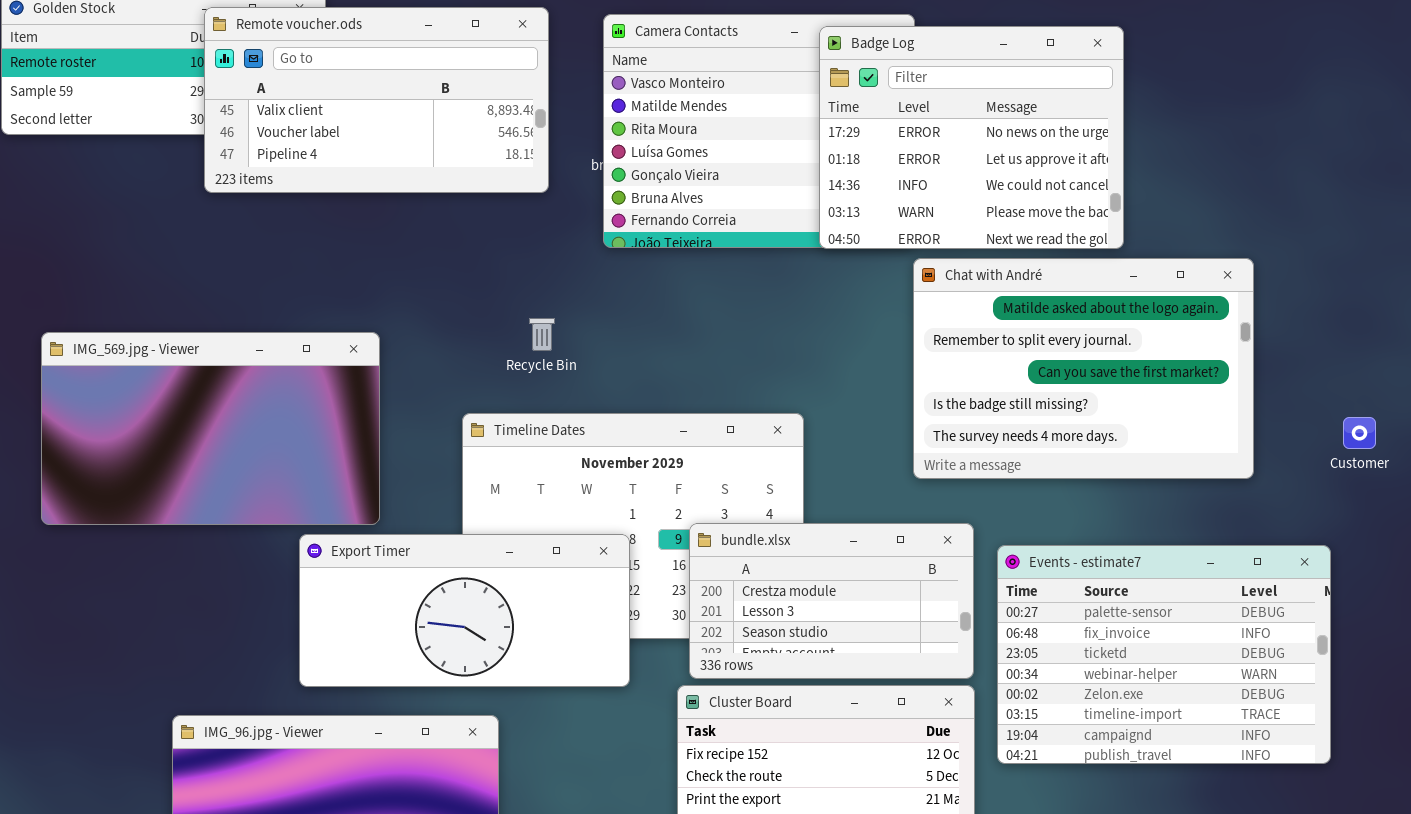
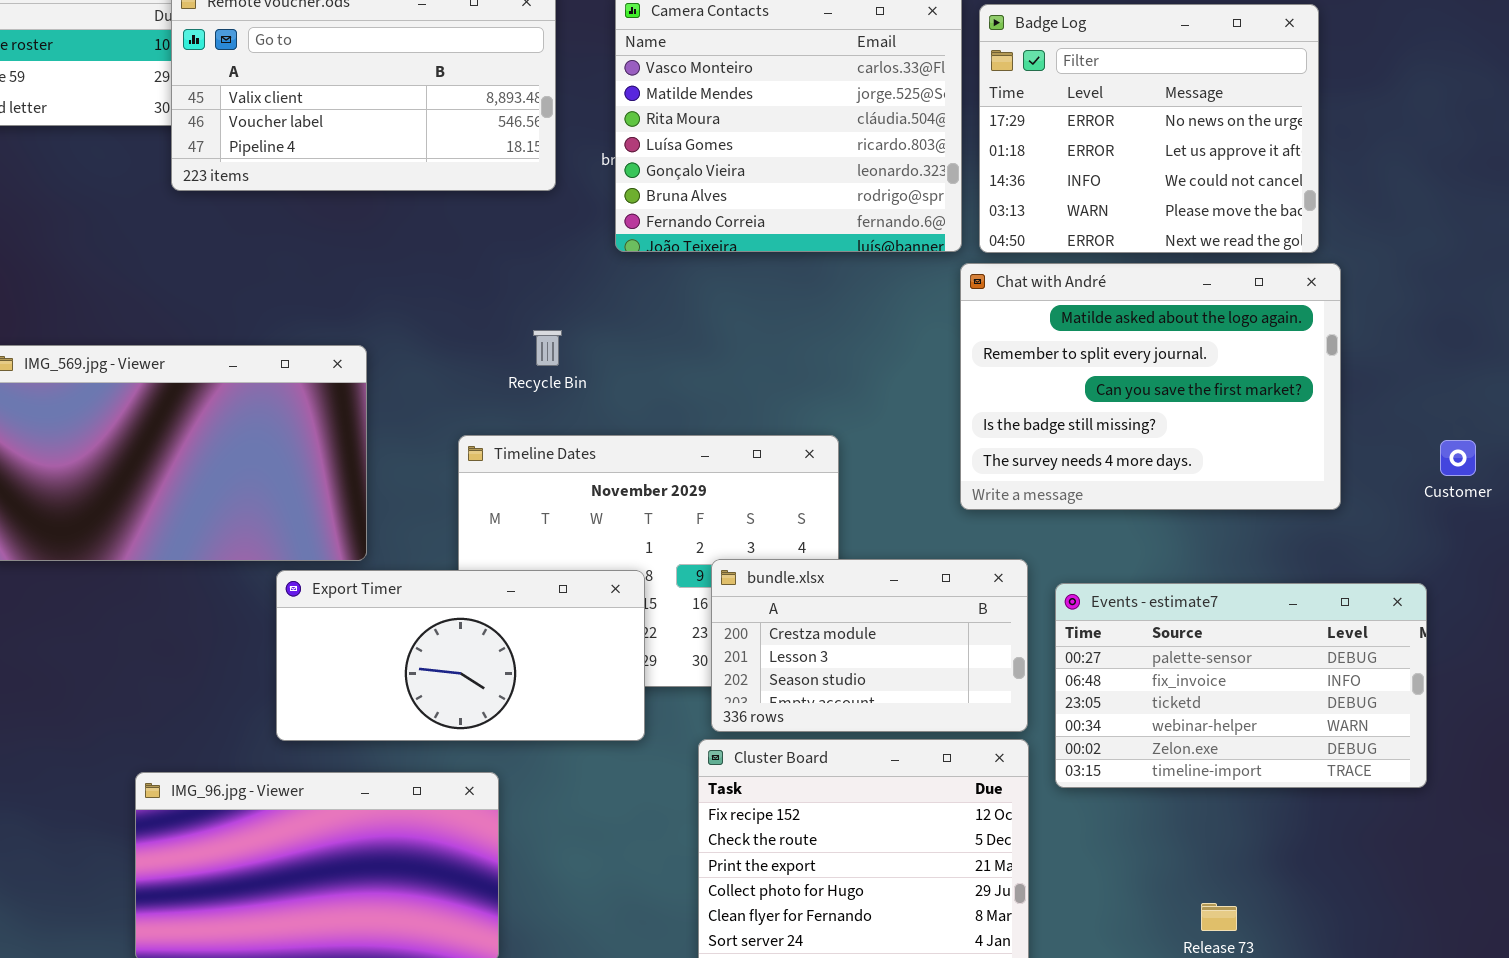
Badge Log: [819,26,1124,249] -> [979,4,1319,253], moved
Events - estimate7: [997,545,1331,764] -> [1055,583,1427,788], resized

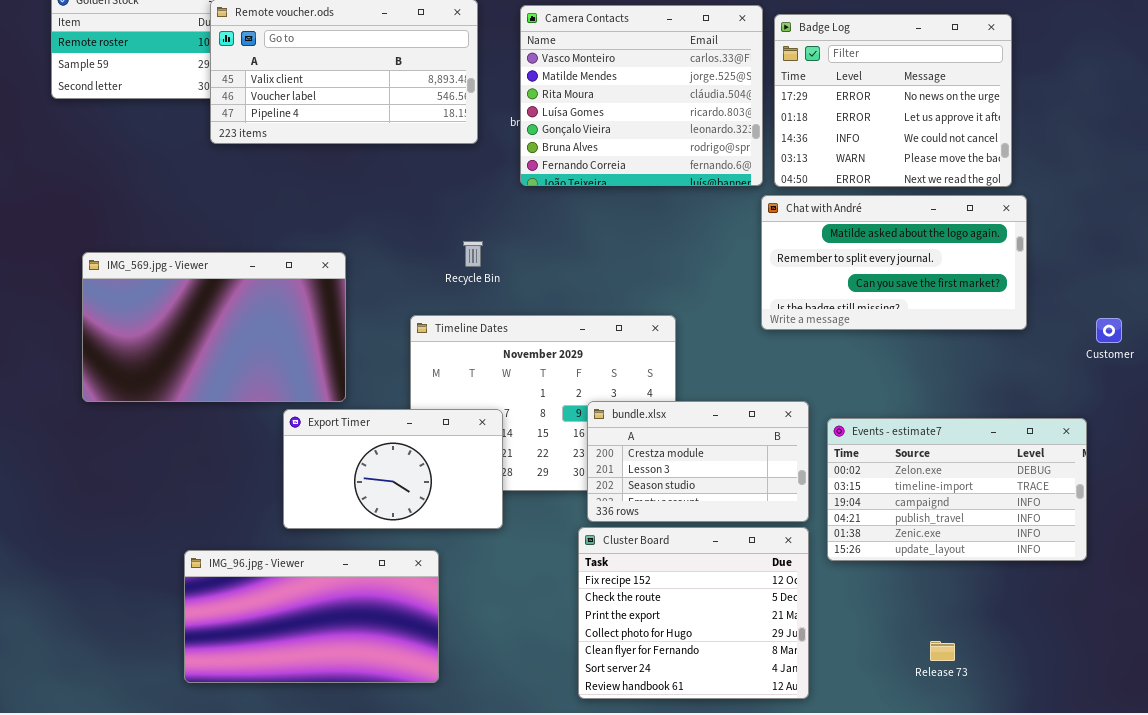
Chat with André: [960,263,1341,510] -> [761,195,1027,330], resized
Export Timer: [276,570,645,741] -> [283,409,503,529], resized
Events - estimate7: [1055,583,1427,788] -> [827,418,1087,561], scrolled down 4 rows

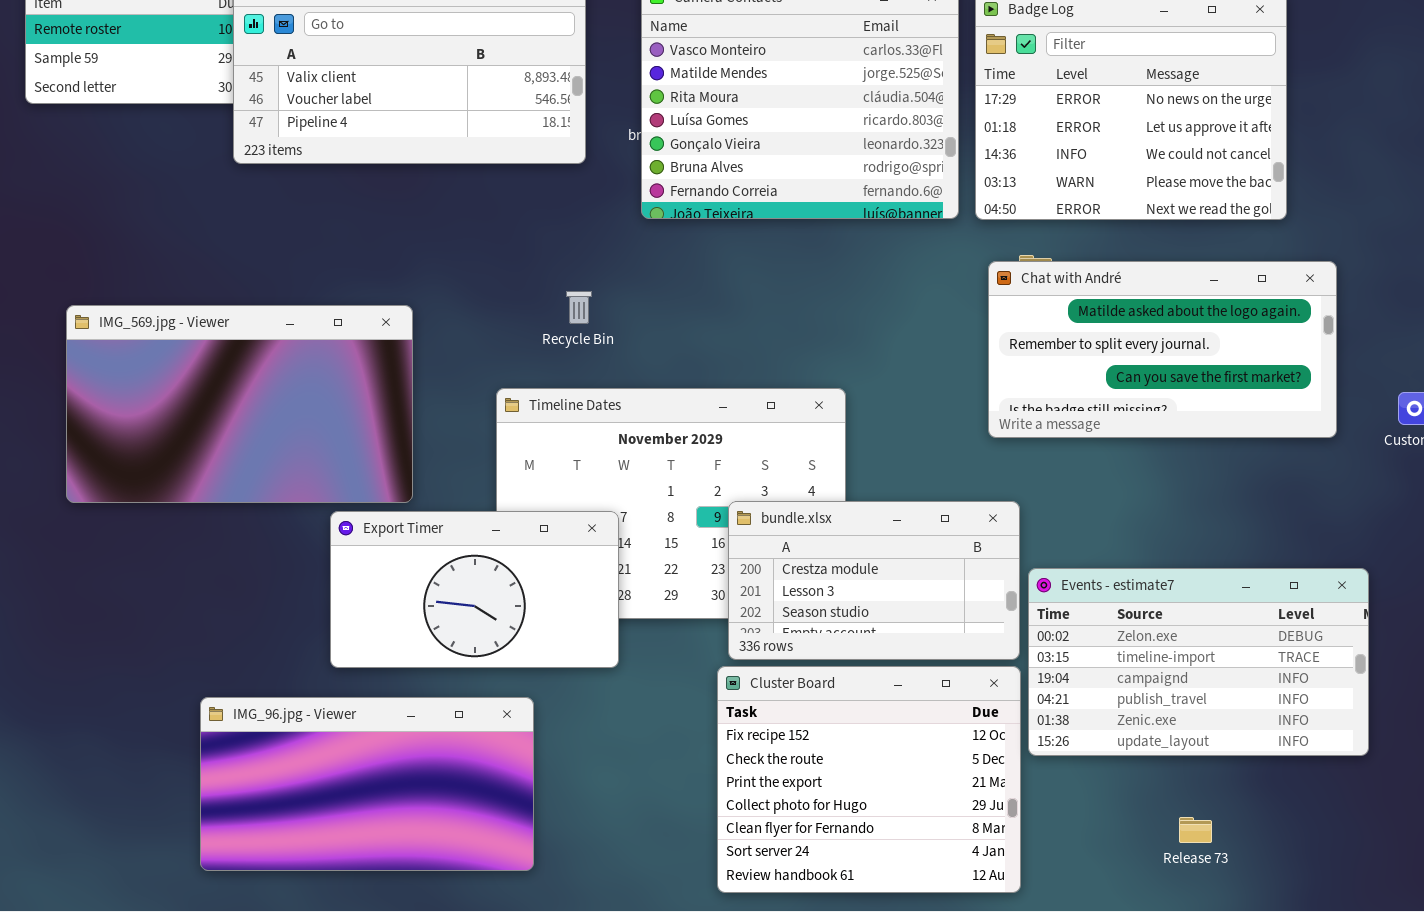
Chat with André: [761,195,1027,330] -> [988,261,1337,438], moved
Events - estimate7: [827,418,1087,561] -> [1028,568,1369,756], moved

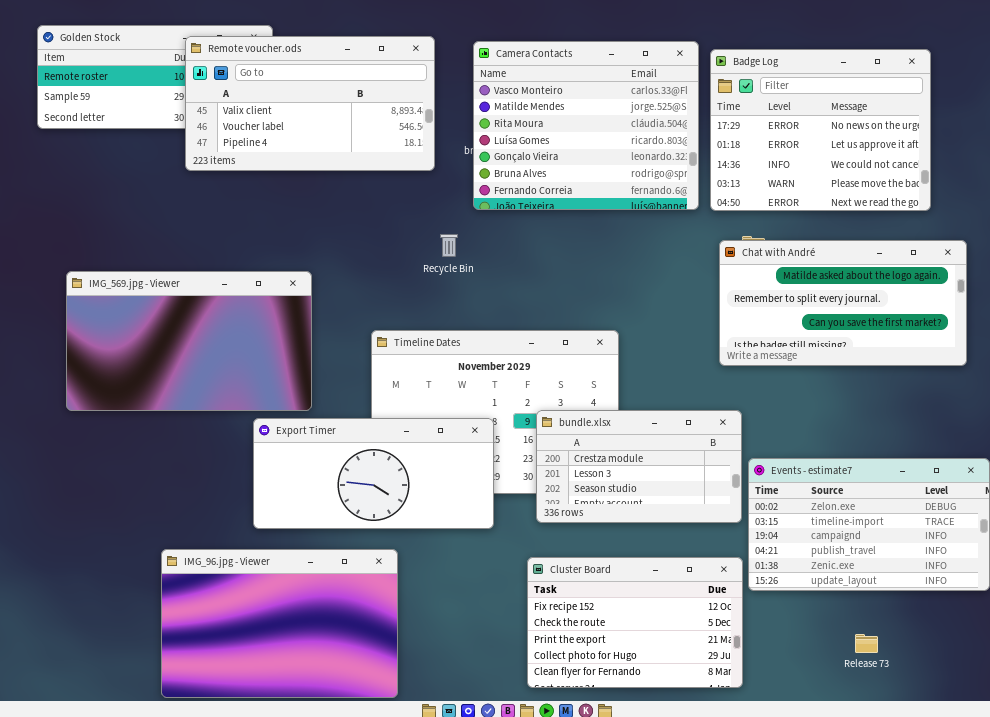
Recycle Bin: [566,291,592,324] -> [440,234,458,257], moved
Export Timer: [330,511,619,668] -> [253,418,494,529], resized
Cluster Board: [717,666,1021,893] -> [527,557,743,688], resized
IMG_96.jpg - Viewer: [200,697,534,871] -> [161,549,398,698], resized

